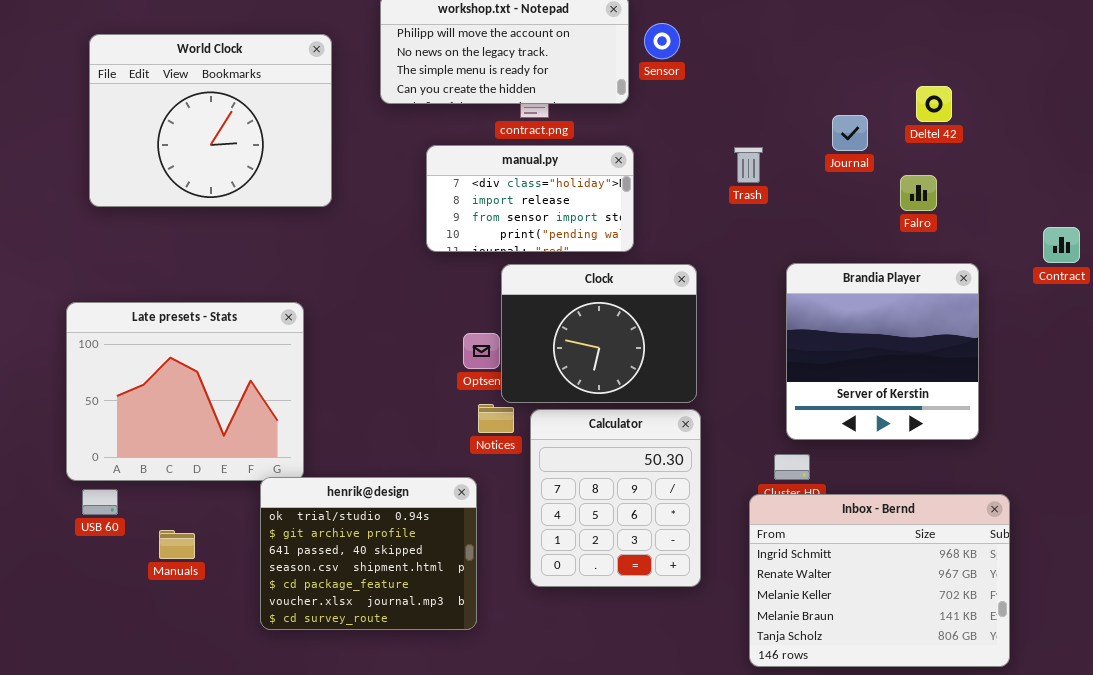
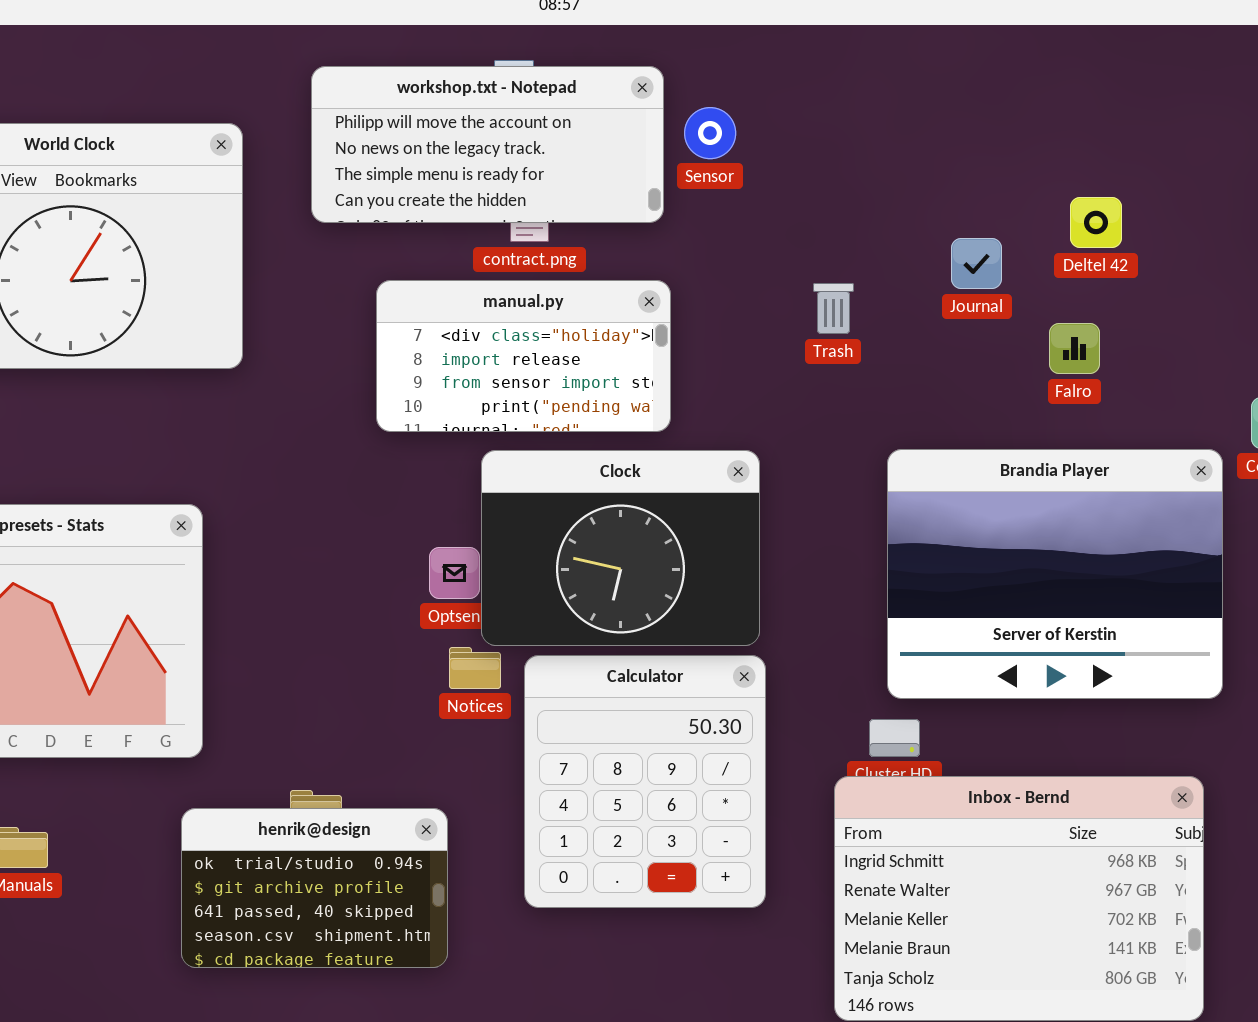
Brandia Player: [786,263,979,440] -> [887,449,1223,699], resized
henrik@design: [260,477,477,630] -> [181,808,448,968], resized

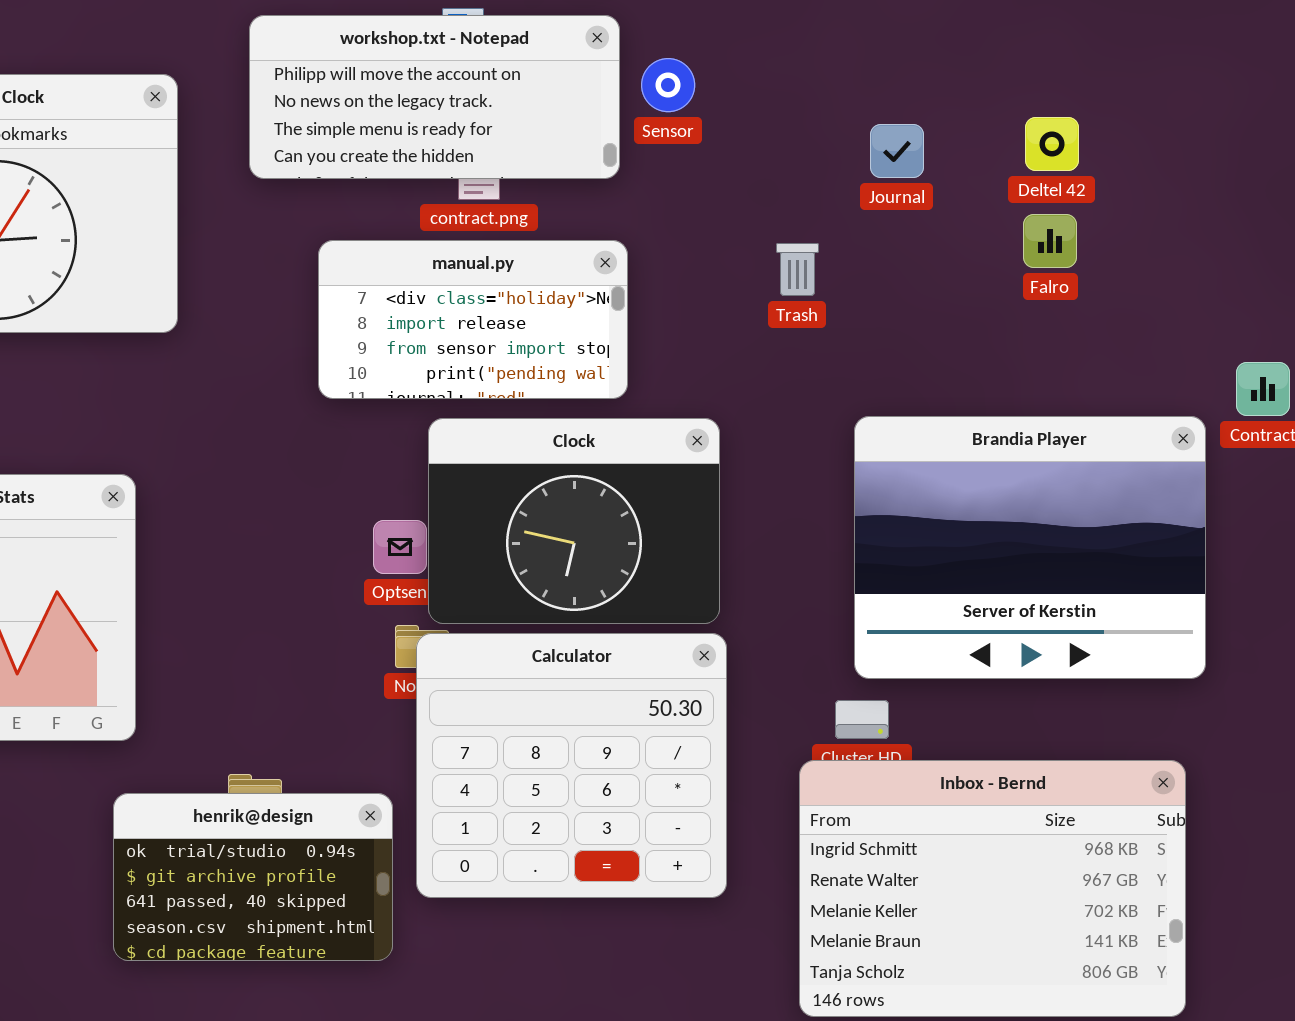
Deltel 42: [1070,197,1122,248] -> [1025,117,1079,171], moved
Journal: [951,238,1002,289] -> [870,124,924,178], moved
Falro: [1049,323,1100,374] -> [1023,214,1077,268], moved
Calculator: [524,655,766,908] -> [416,633,727,898], resized

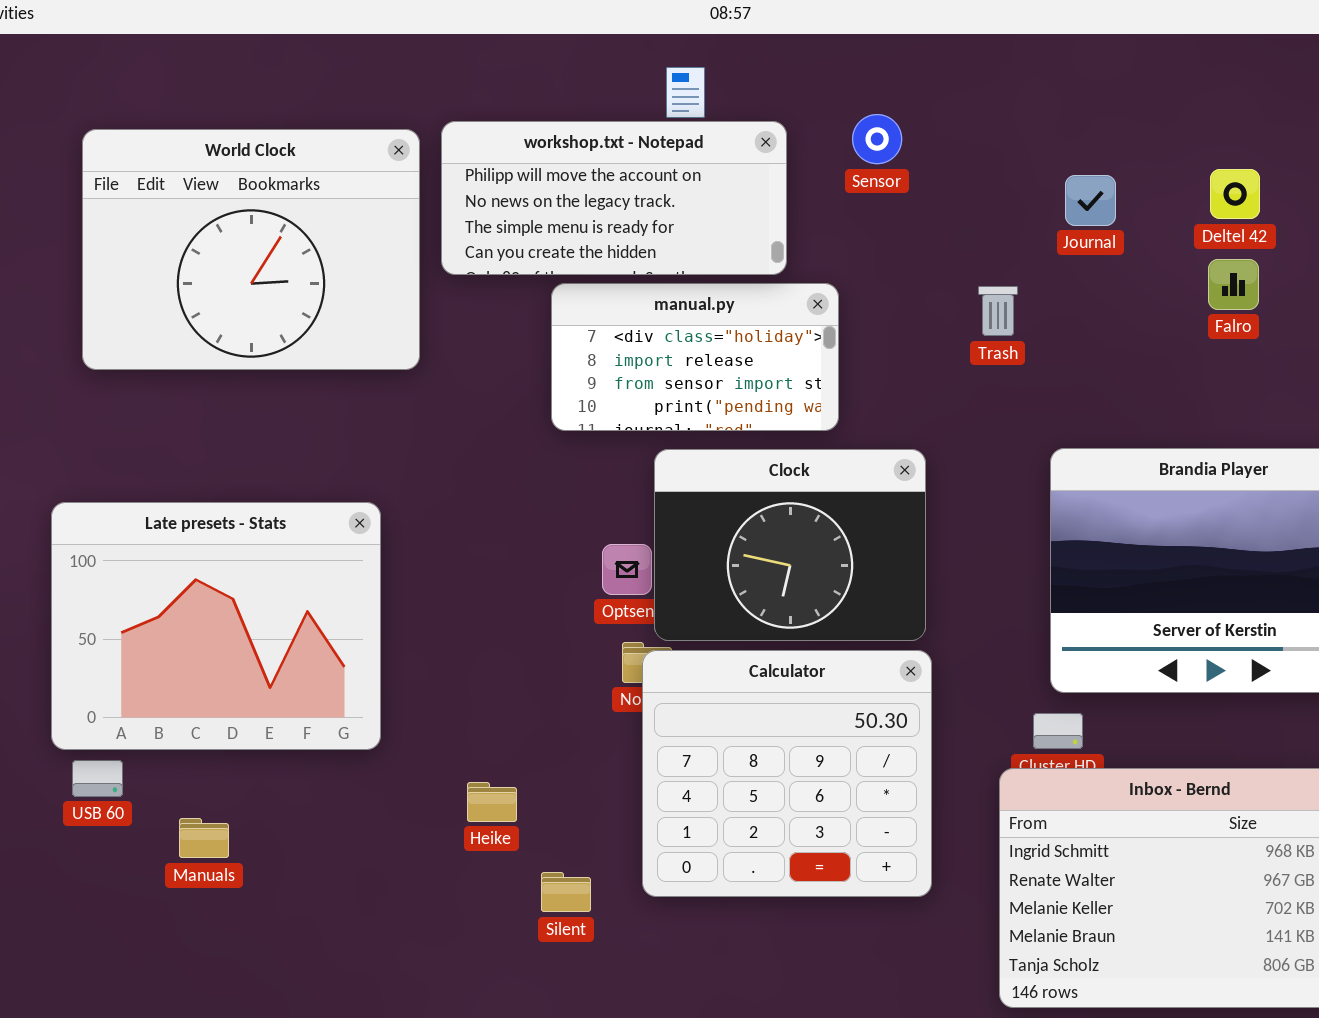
workshop.txt - Notepad: [249,15,620,179] -> [441,121,787,275], moved
henrik@design: [113,793,393,961] -> none, closed

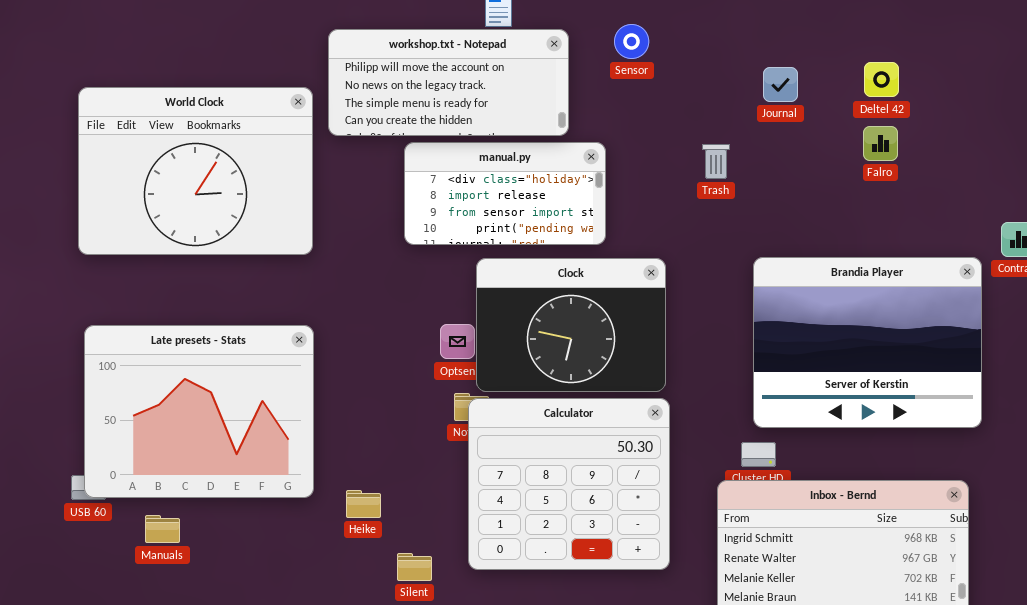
World Clock: [82,129,420,370] -> [78,87,313,255], moved
Late presets - Stats: [51,502,381,750] -> [84,325,314,498], moved

